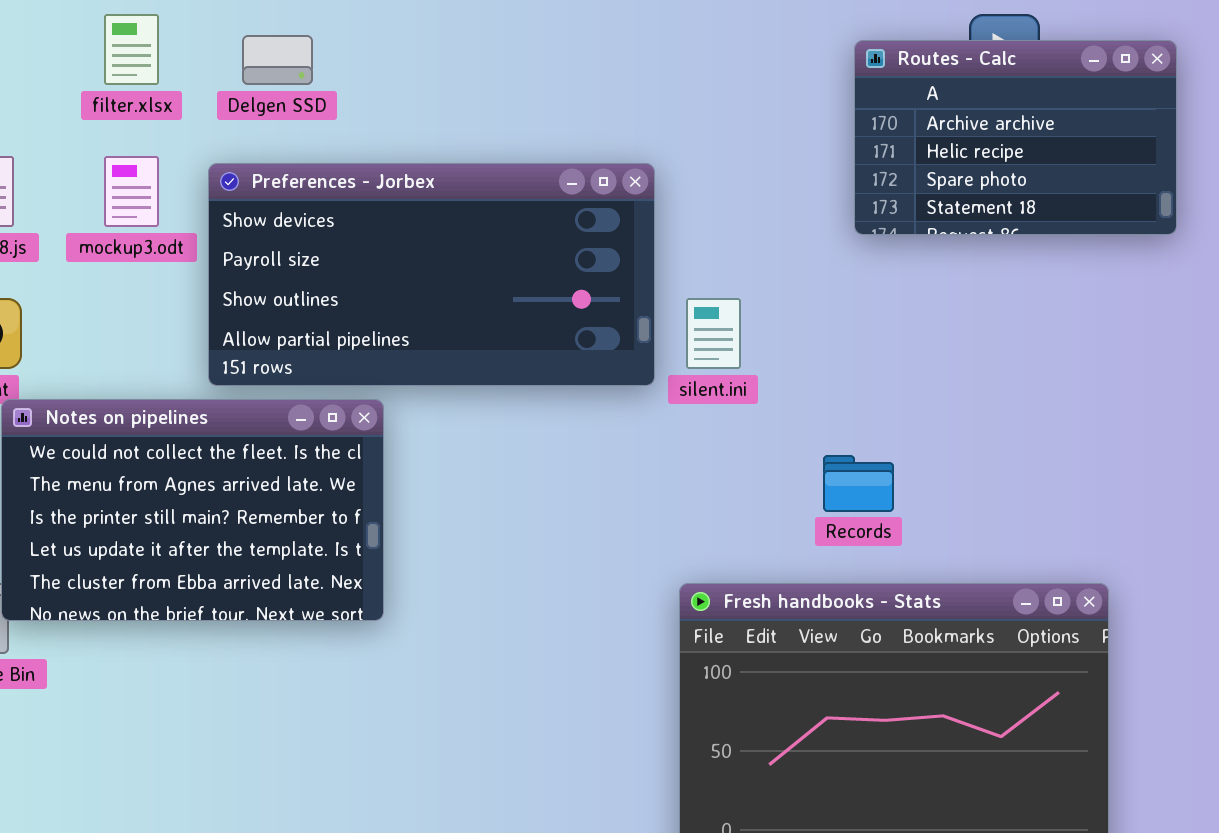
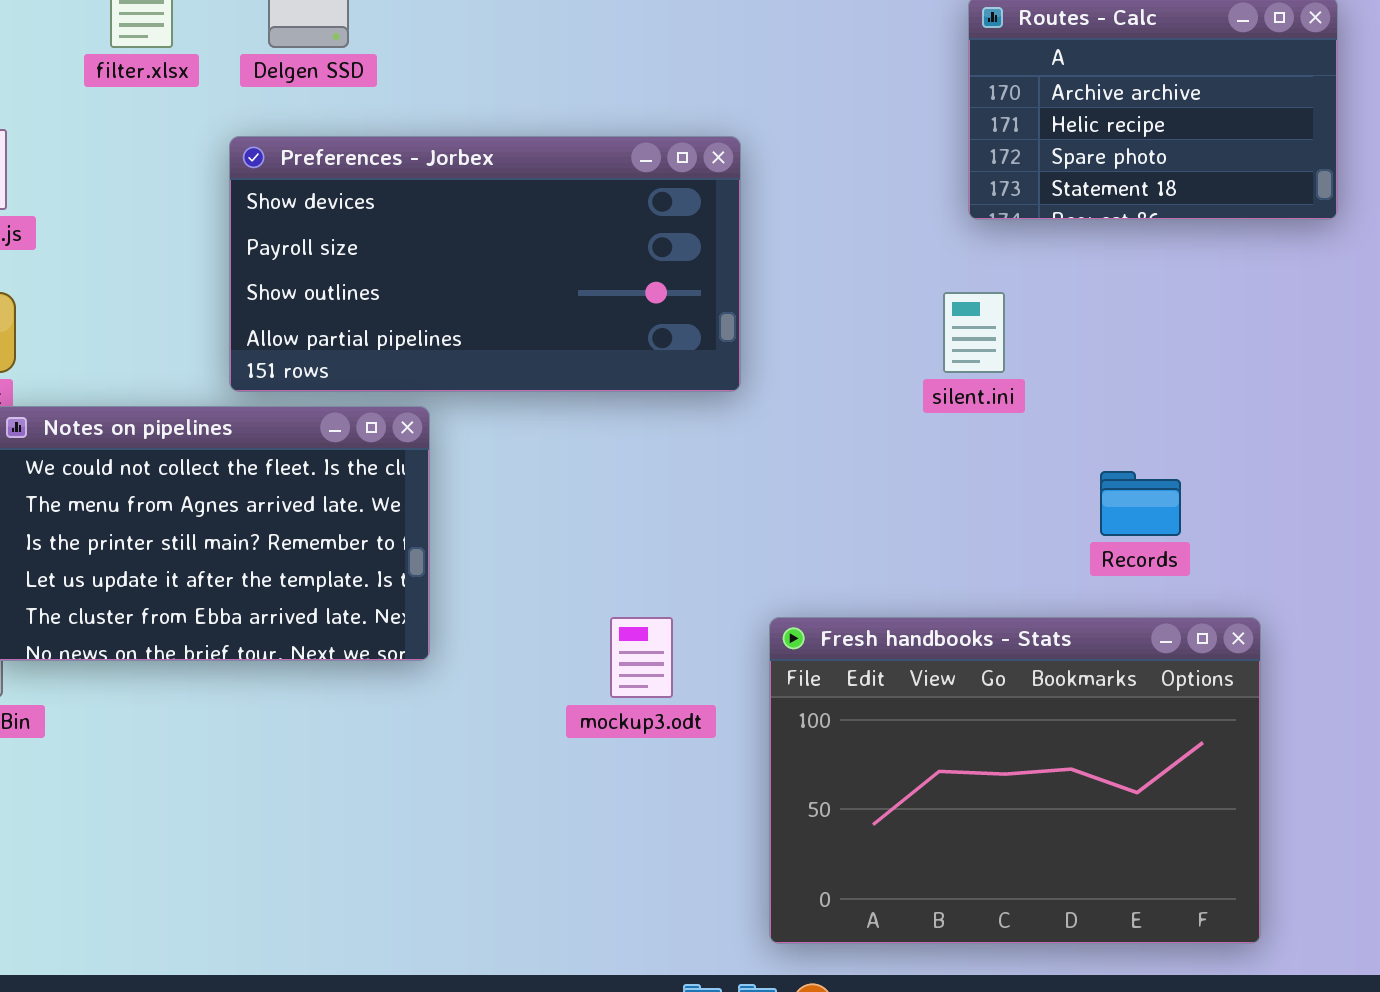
mockup3.odt: [104,156,159,227] -> [610,617,673,698], moved
silent.ini: [686,298,741,369] -> [943,292,1005,373], moved
Records: [823,455,894,512] -> [1100,471,1181,536], moved

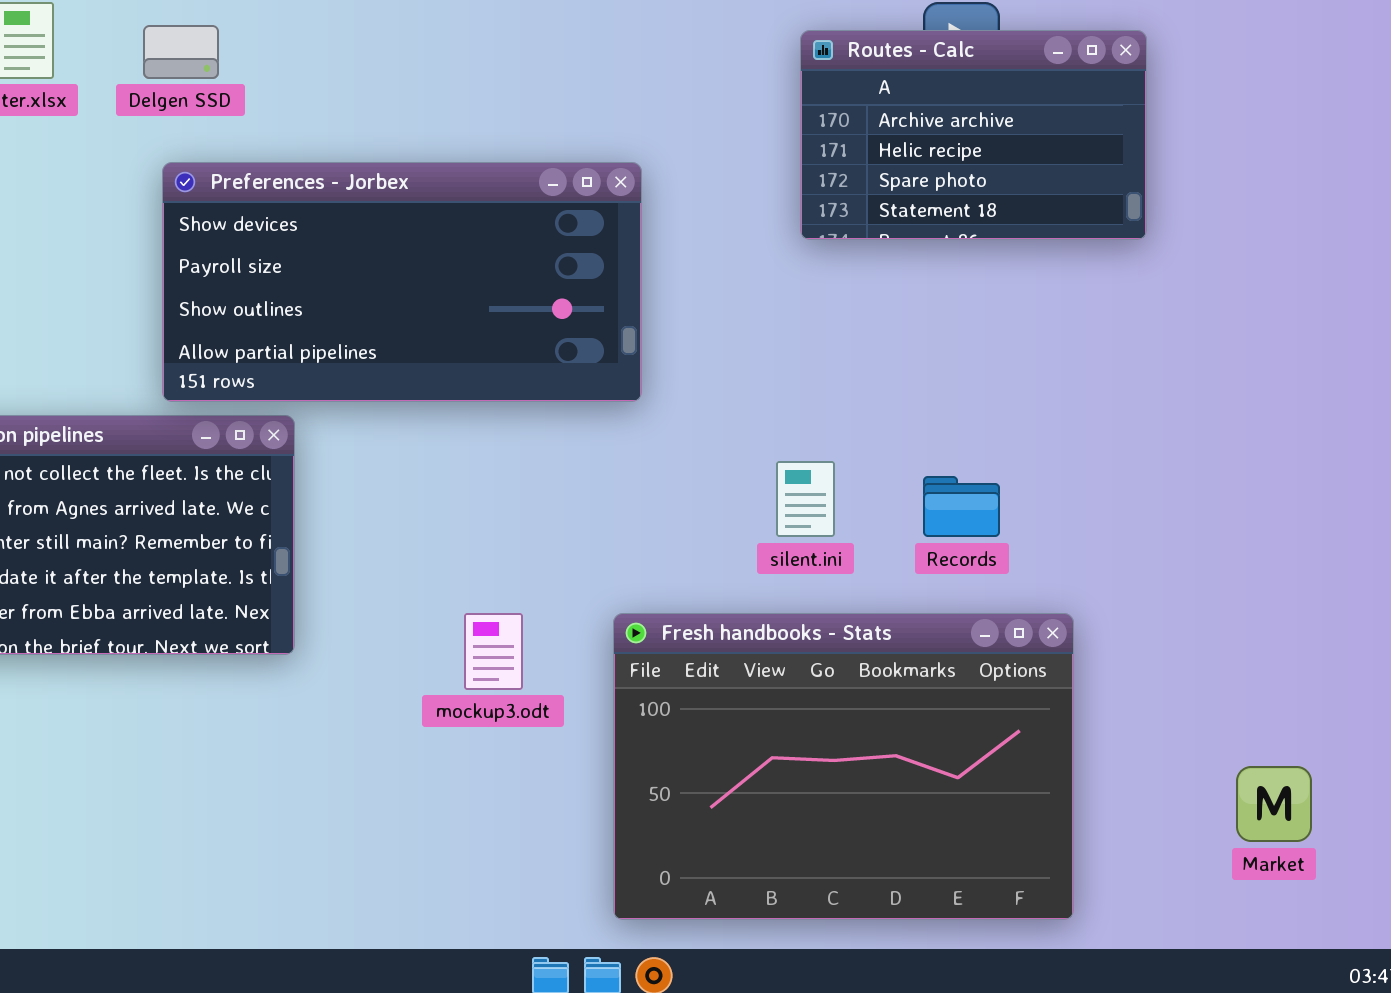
Preferences - Jorbex: [229,136,741,392] -> [162,162,642,402], moved
silent.ini: [943,292,1005,373] -> [776,461,835,537], moved

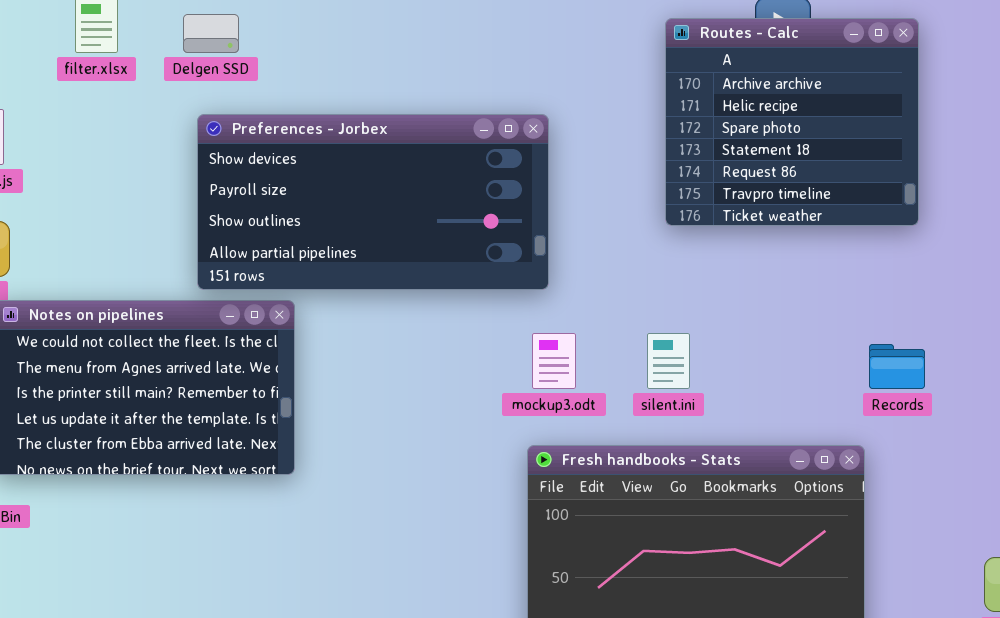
Routes - Calc: [800,30,1147,240] -> [665,18,919,226], resized
Records: [923,476,1000,537] -> [869,344,925,389], moved
mockup3.odt: [464,613,523,690] -> [532,333,576,389], moved

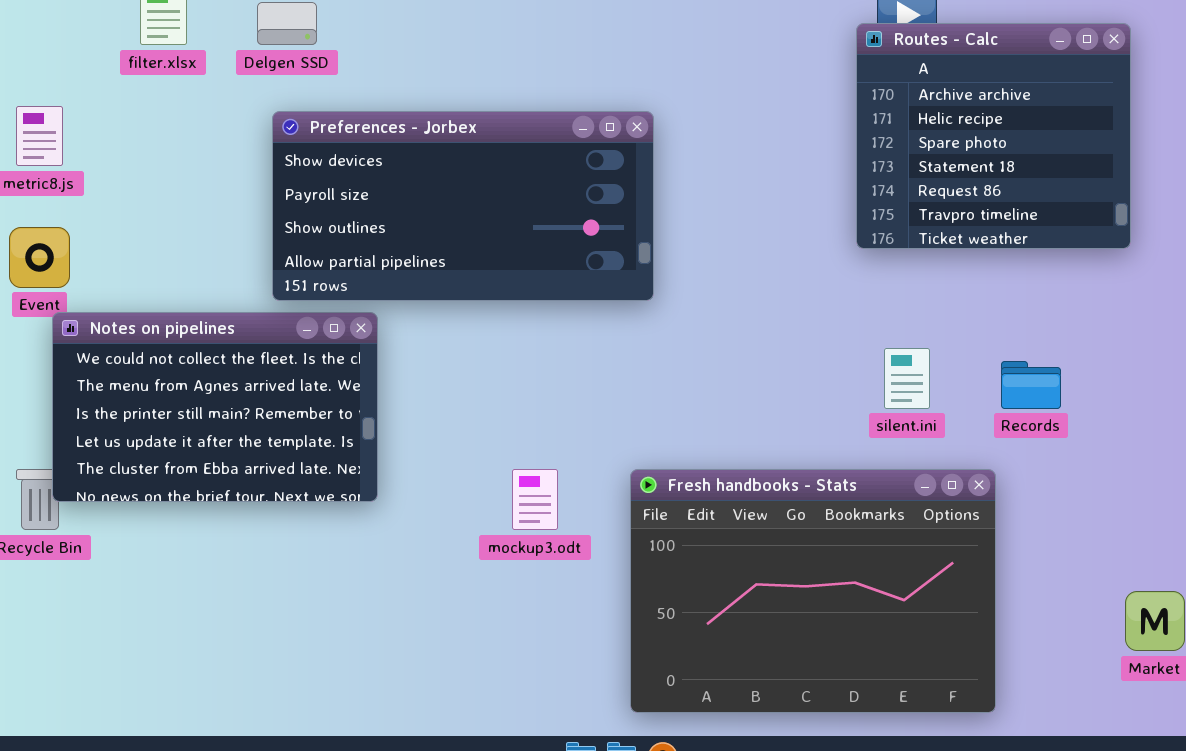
Routes - Calc: [665,18,919,226] -> [856,23,1131,249], moved
mockup3.odt: [532,333,576,389] -> [512,469,558,530], moved
silent.ini: [647,333,690,389] -> [884,348,930,409], moved

